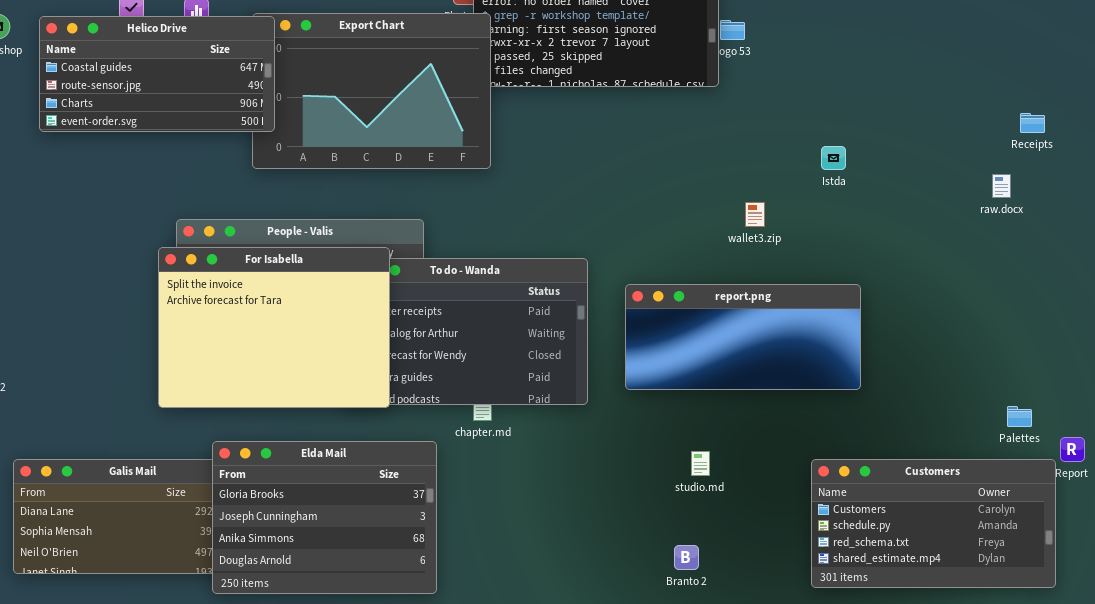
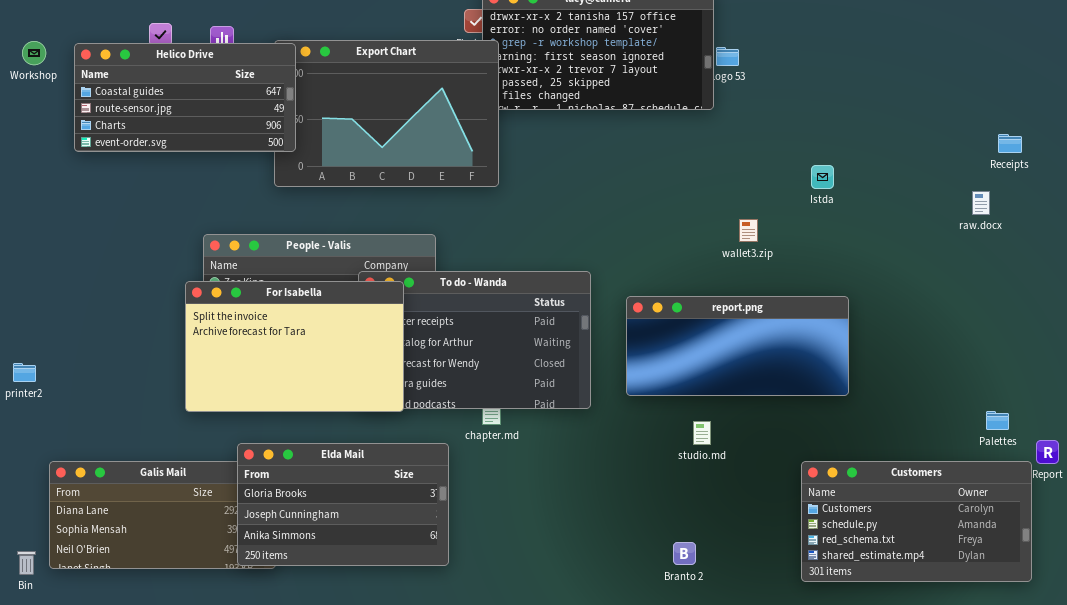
For Isabella: [158,247,390,408] -> [185,281,404,412], resized
Elda Mail: [212,441,437,594] -> [237,443,449,566], resized
studio.md: [691,451,710,476] -> [693,421,711,445], moved

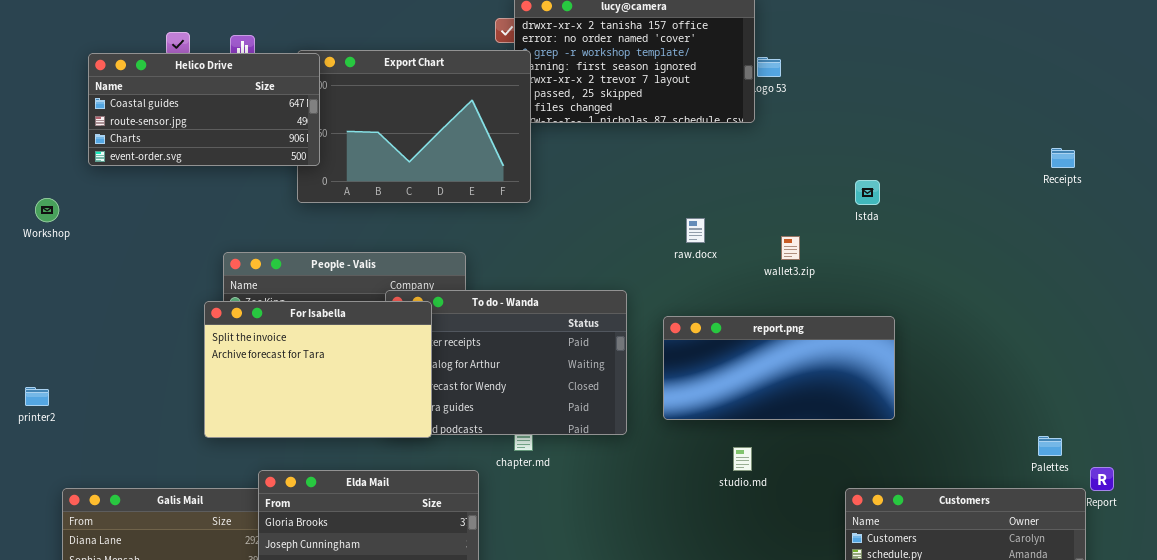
Workshop: [22,41,46,65] -> [35,198,59,222], moved
raw.docx: [972,191,990,215] -> [686,218,705,243], moved

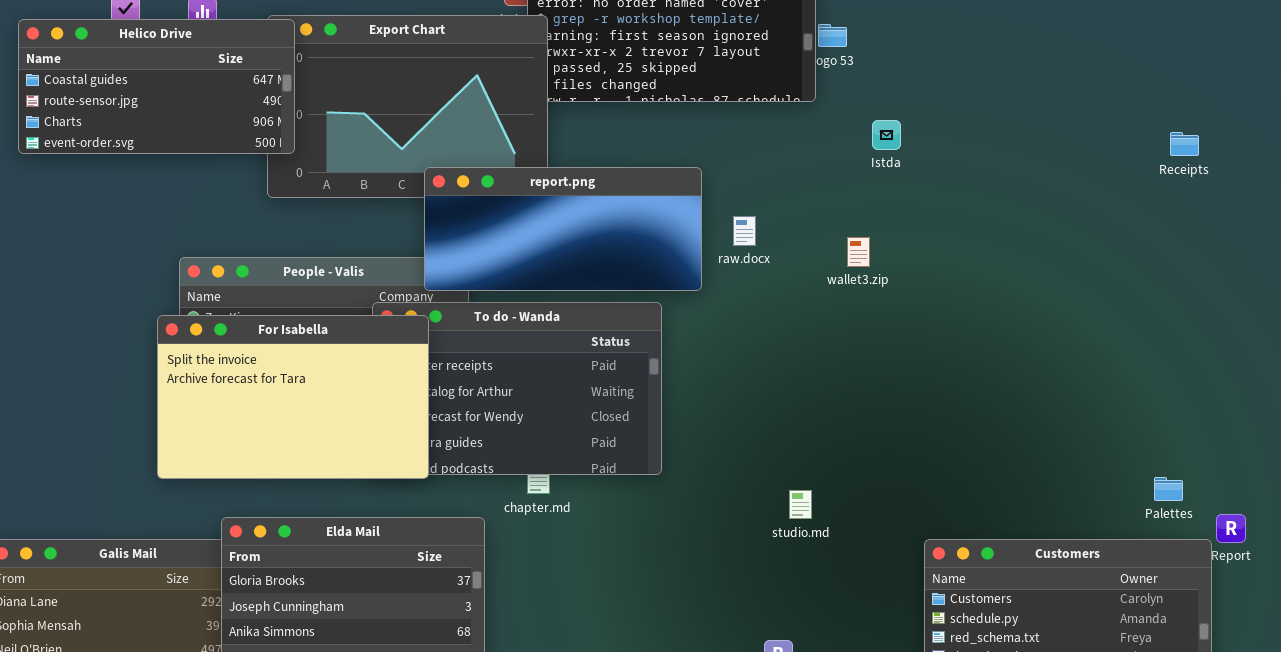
Istda: [855,180,880,205] -> [872,120,901,150], moved
report.png: [663,316,895,420] -> [424,167,702,291], moved

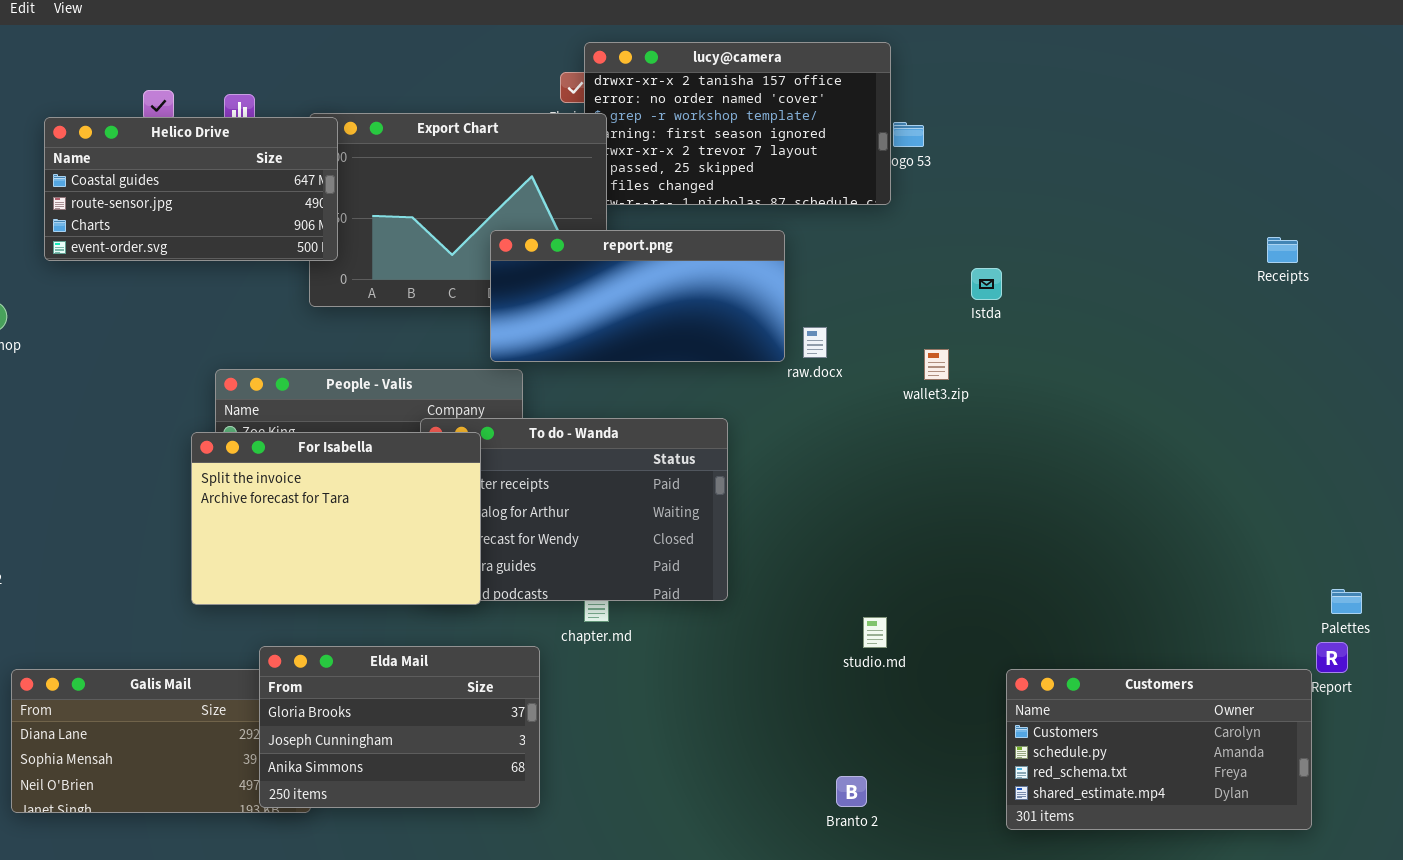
Istda: [872,120,901,150] -> [971,268,1002,300], moved
report.png: [424,167,702,291] -> [490,230,785,362], moved
Palettes: [1154,477,1183,501] -> [1331,589,1362,614], moved

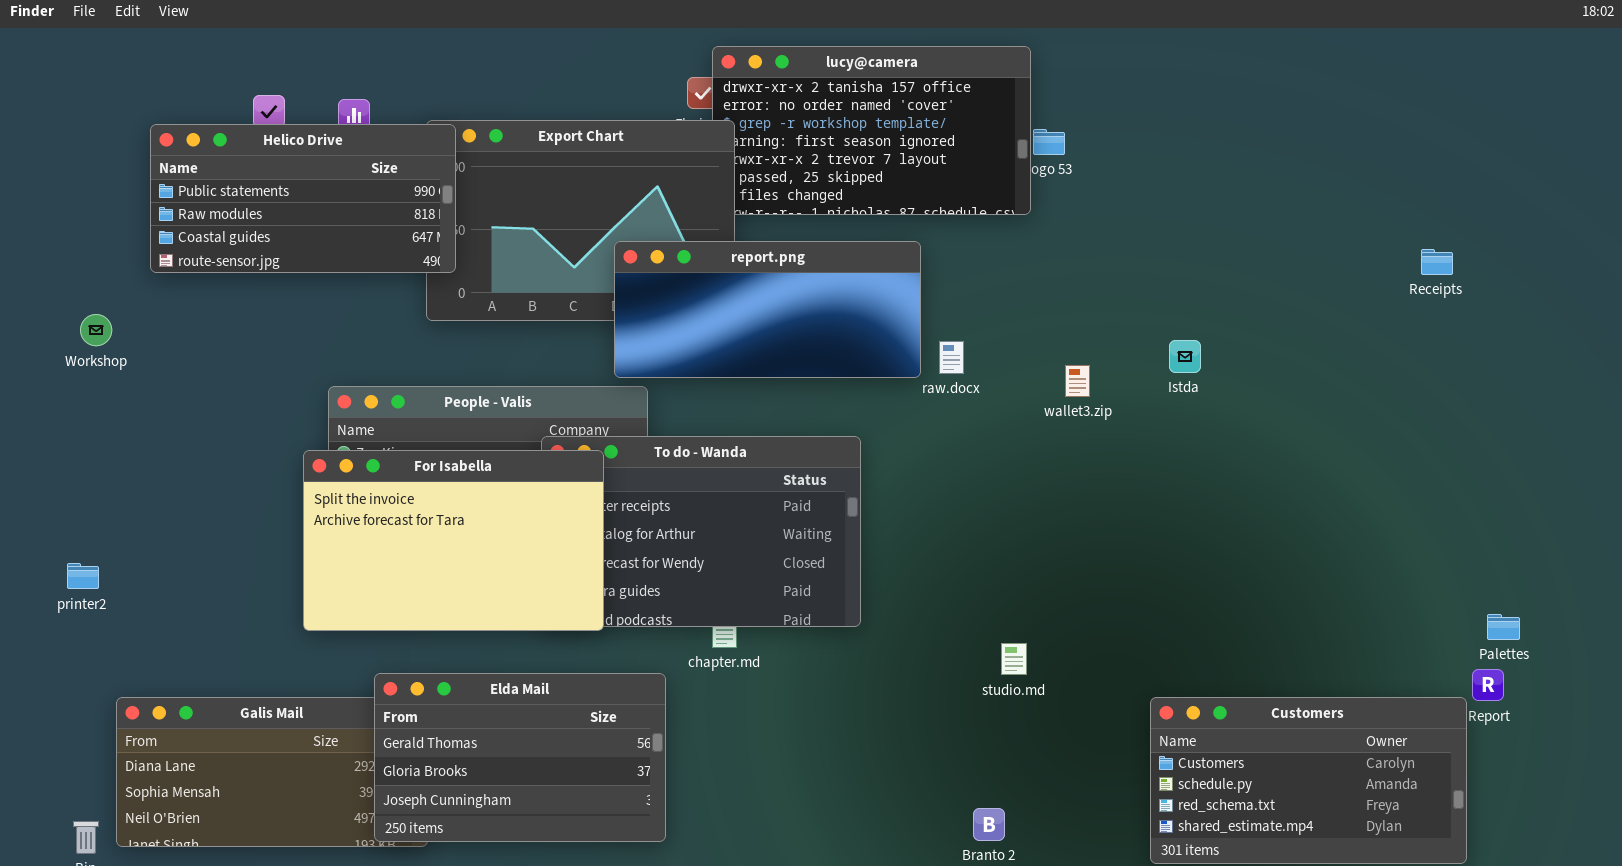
Helico Drive: [44,117,338,261] -> [150,124,456,273], scrolled up 2 rows
Istda: [971,268,1002,300] -> [1169,340,1201,373], moved
Elda Mail: [259,646,540,808] -> [374,673,666,842], scrolled up 1 row

